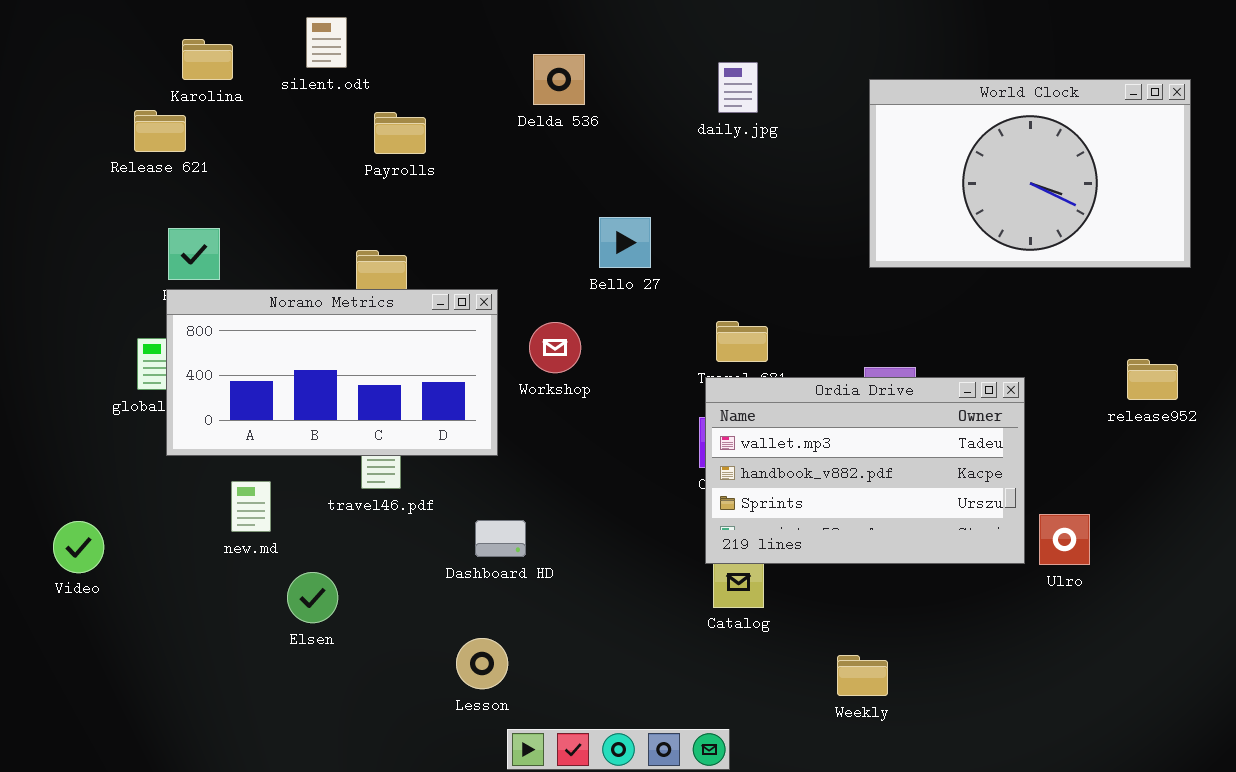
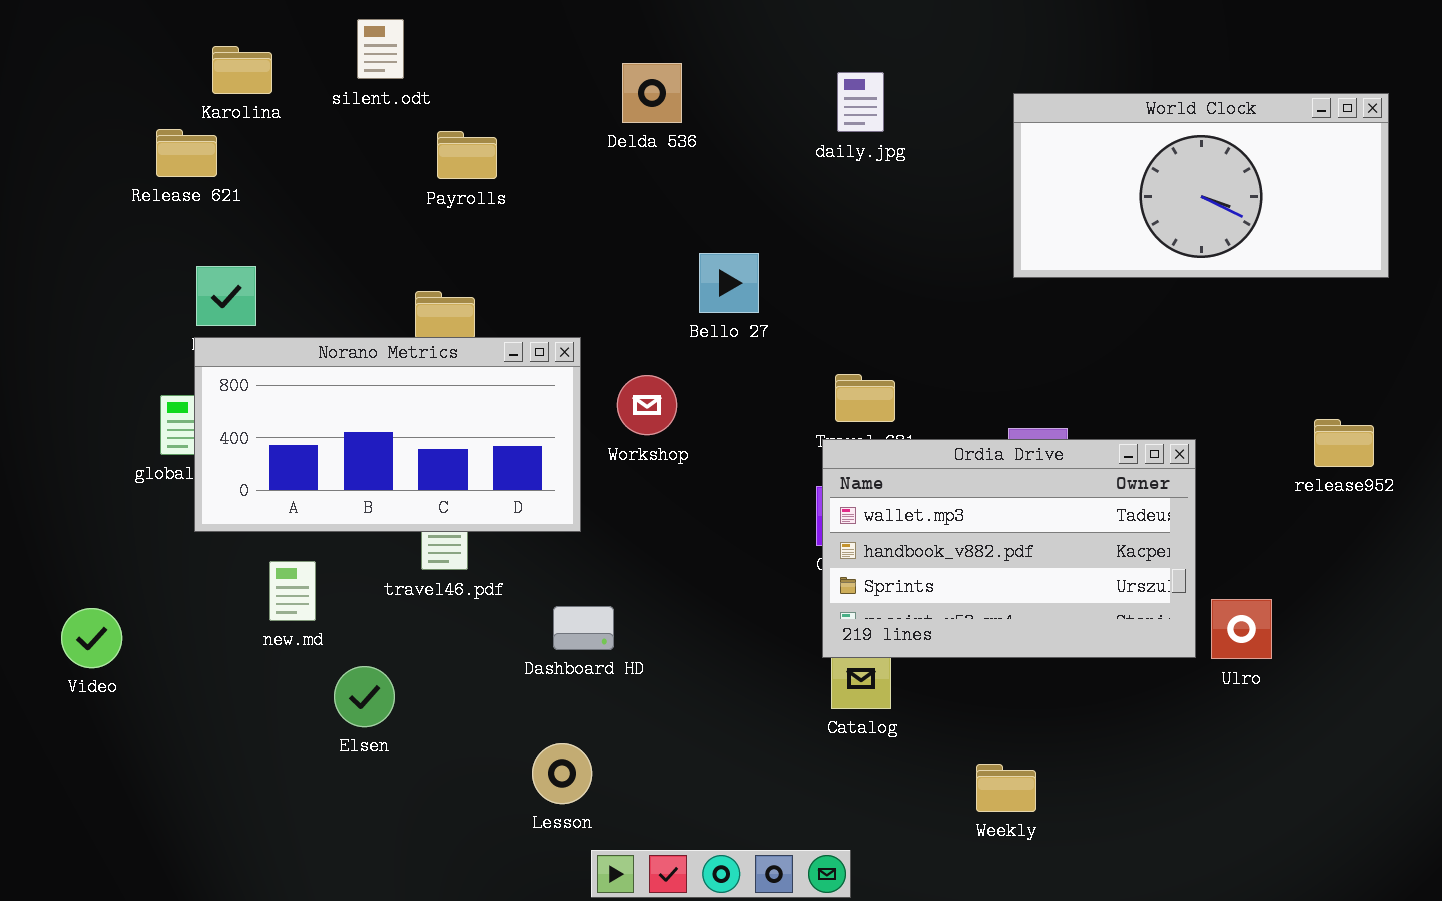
World Clock: [869,79,1191,268] -> [1013,93,1389,278], resized

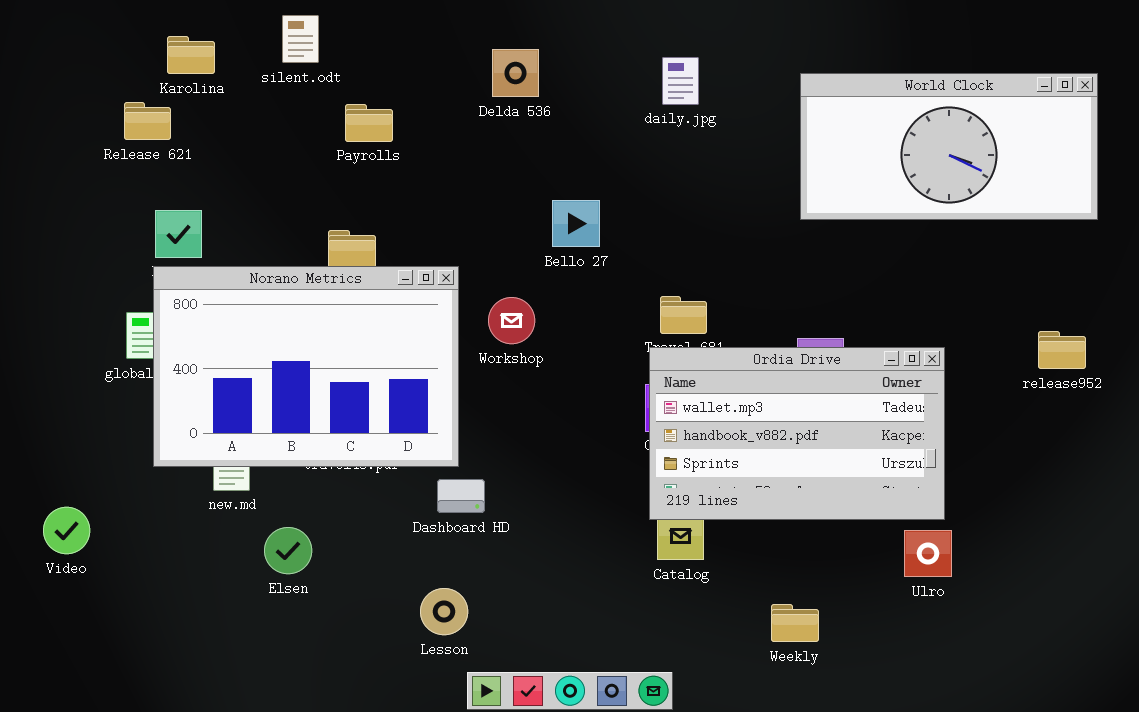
Norano Metrics: [194,337,581,532] -> [153,266,459,467], resized
Ulro: [1211,599,1272,659] -> [904,530,952,577], moved
Video: [61,608,122,668] -> [43,507,90,554], moved

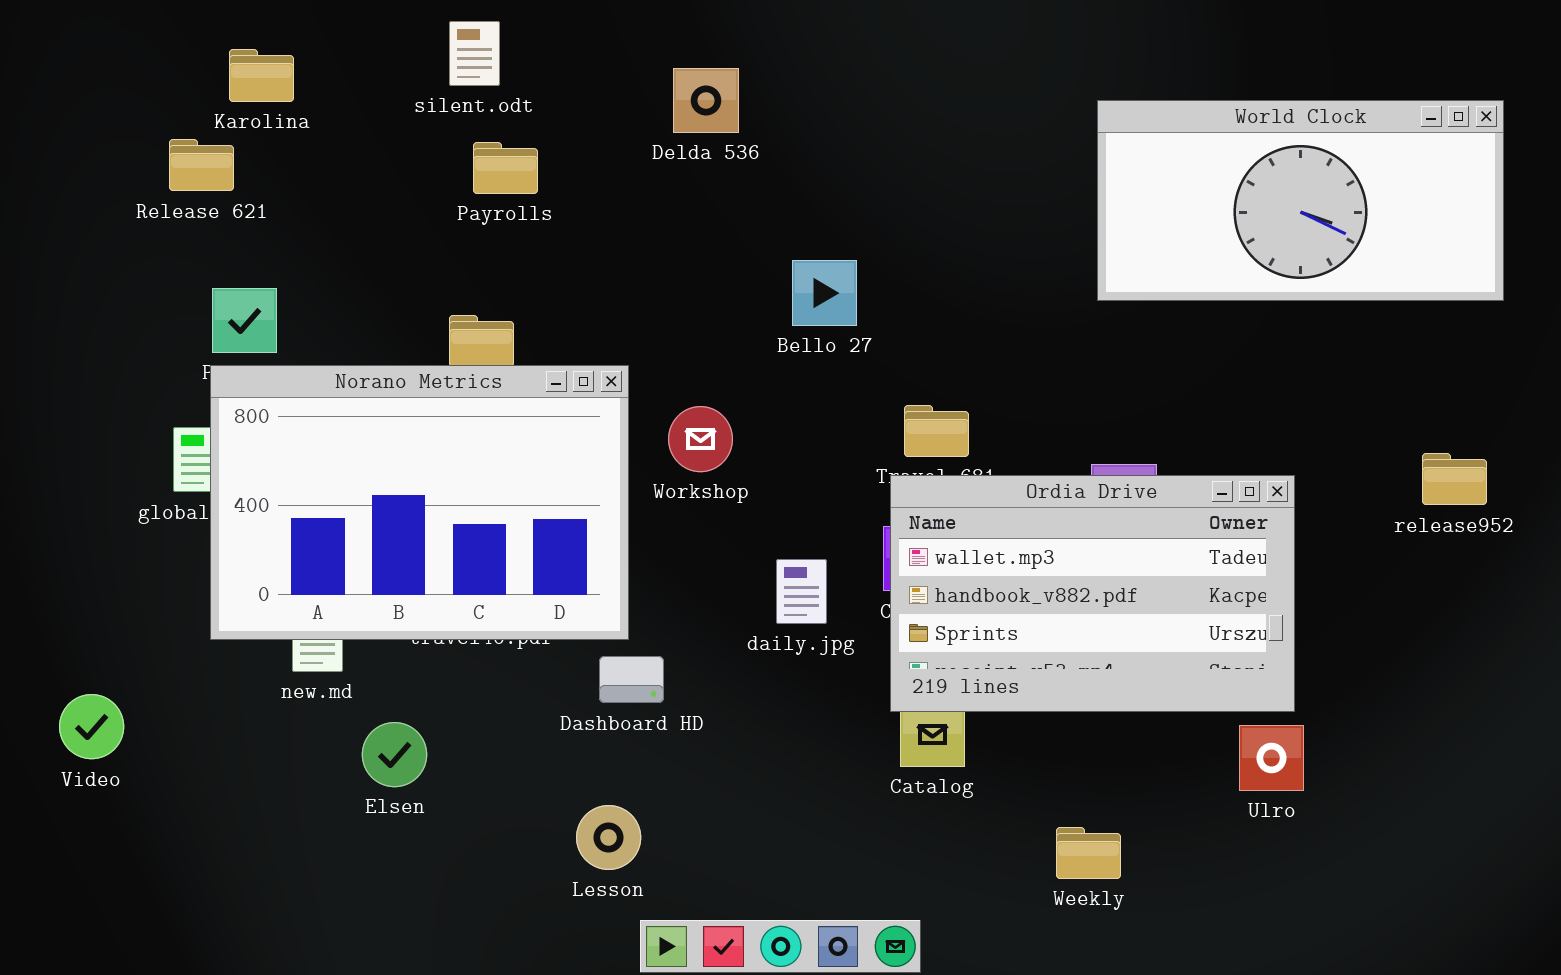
silent.odt: [282,15,319,63] -> [449,21,500,86], moved
daily.jpg: [662,57,699,105] -> [776,559,827,624], moved
Bello 27: [552,200,600,247] -> [792,260,857,326], moved

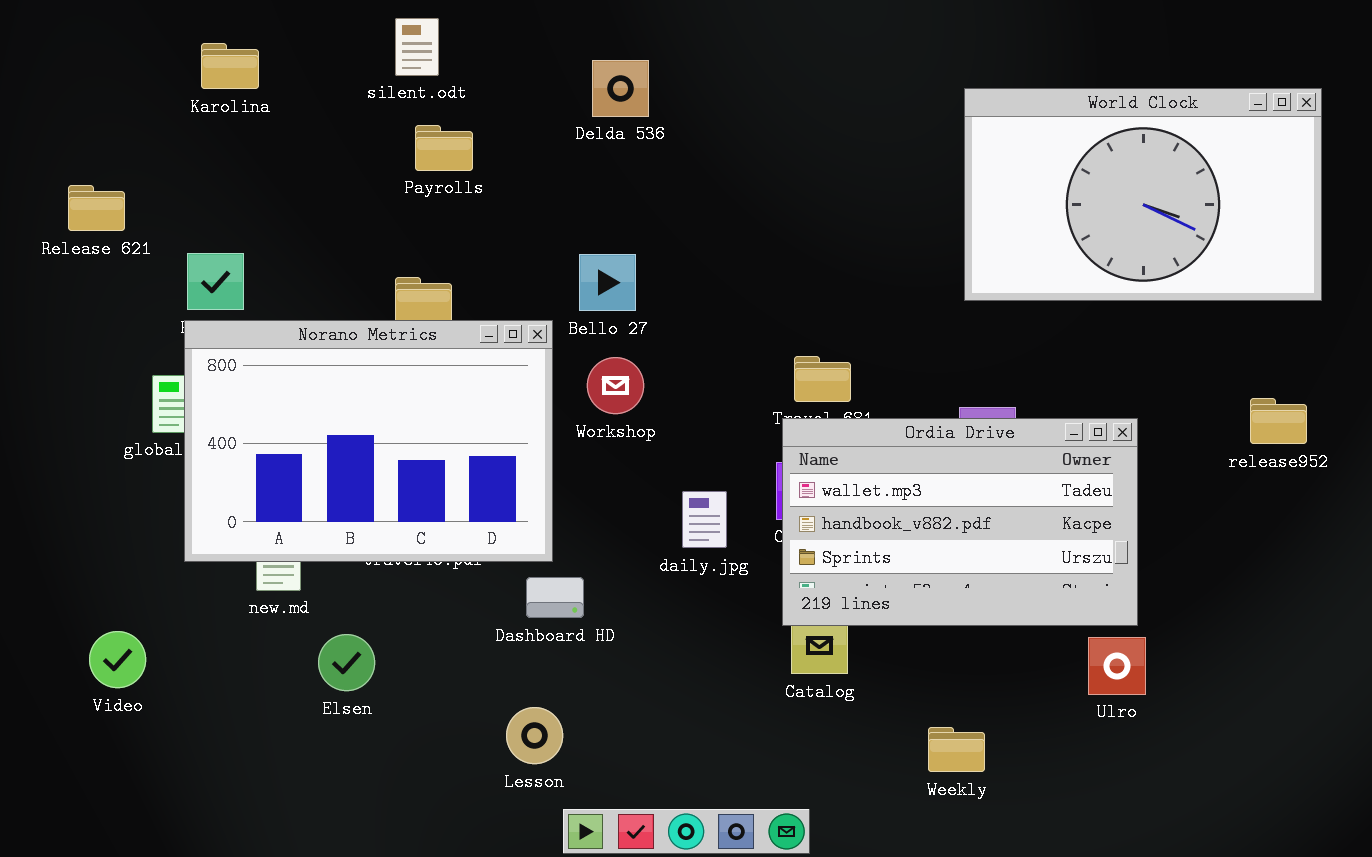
World Clock: [1097,100,1504,301] -> [964,88,1322,301], resized
Release 621: [169,139,234,191] -> [68,185,125,231], moved
Bello 27: [792,260,857,326] -> [579,254,636,311], moved
Video: [59,694,124,759] -> [89,631,146,688], moved

